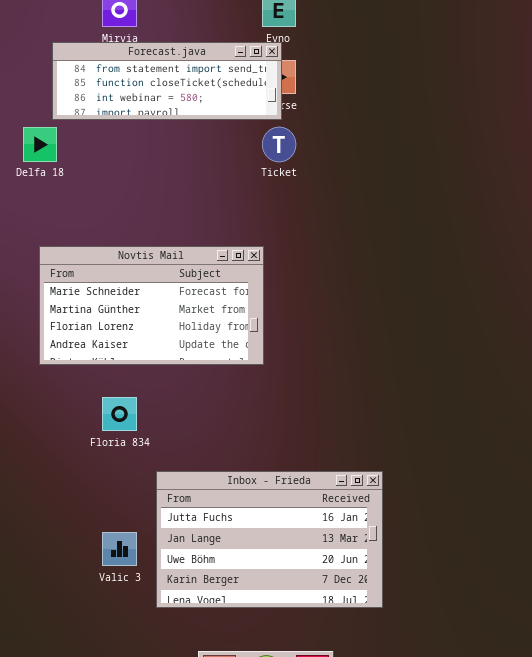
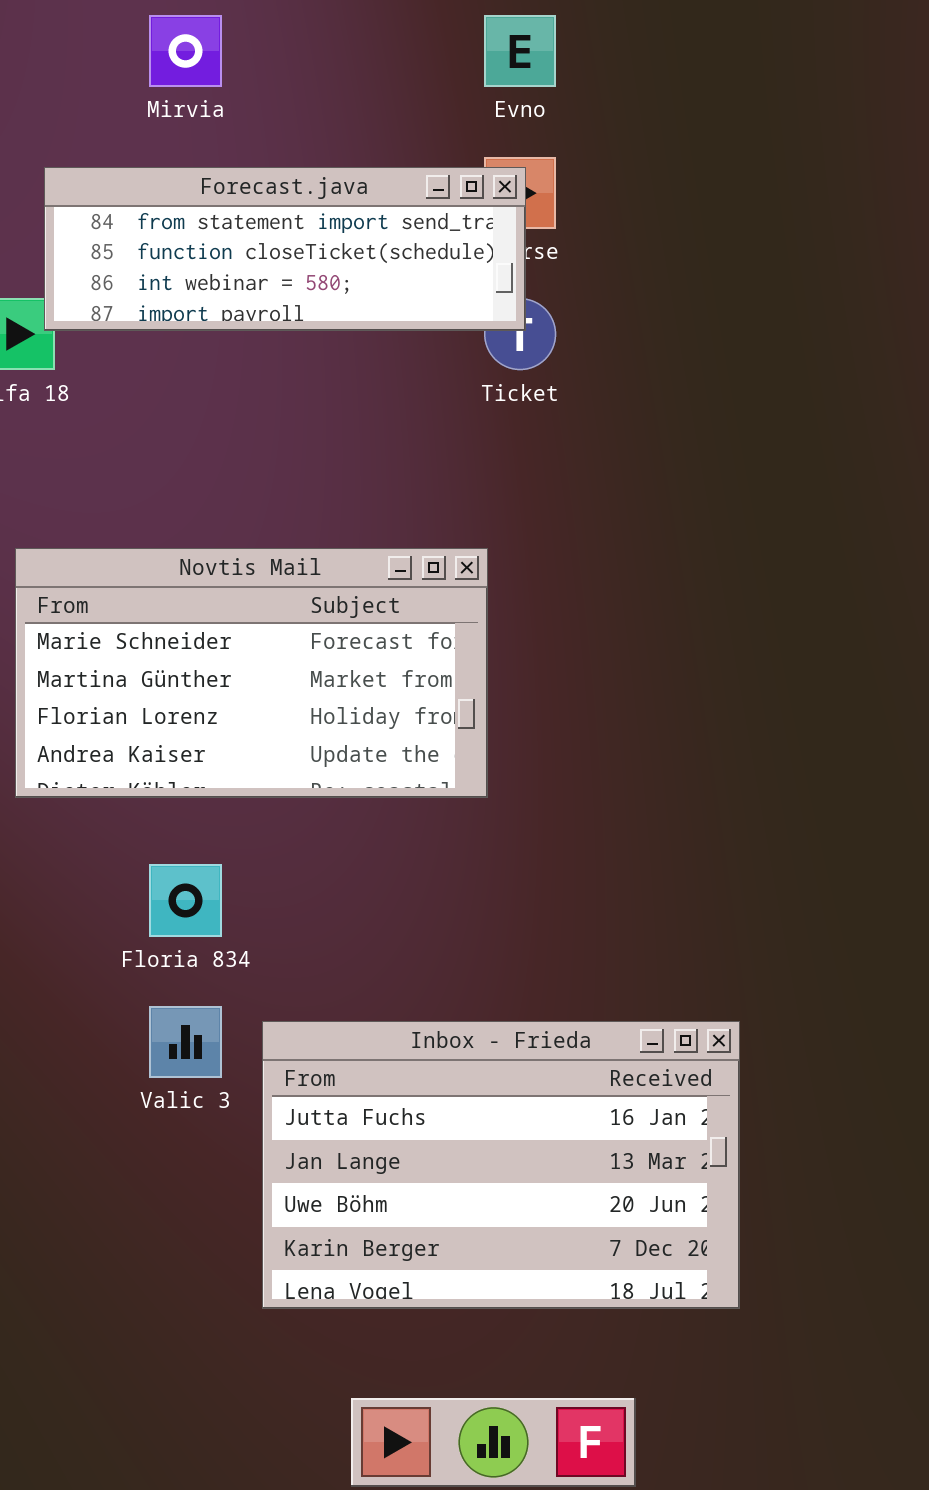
Forecast.java: [52,42,282,120] -> [44,167,526,331], moved
Valic 3: [102,532,137,566] -> [149,1006,222,1078], moved

